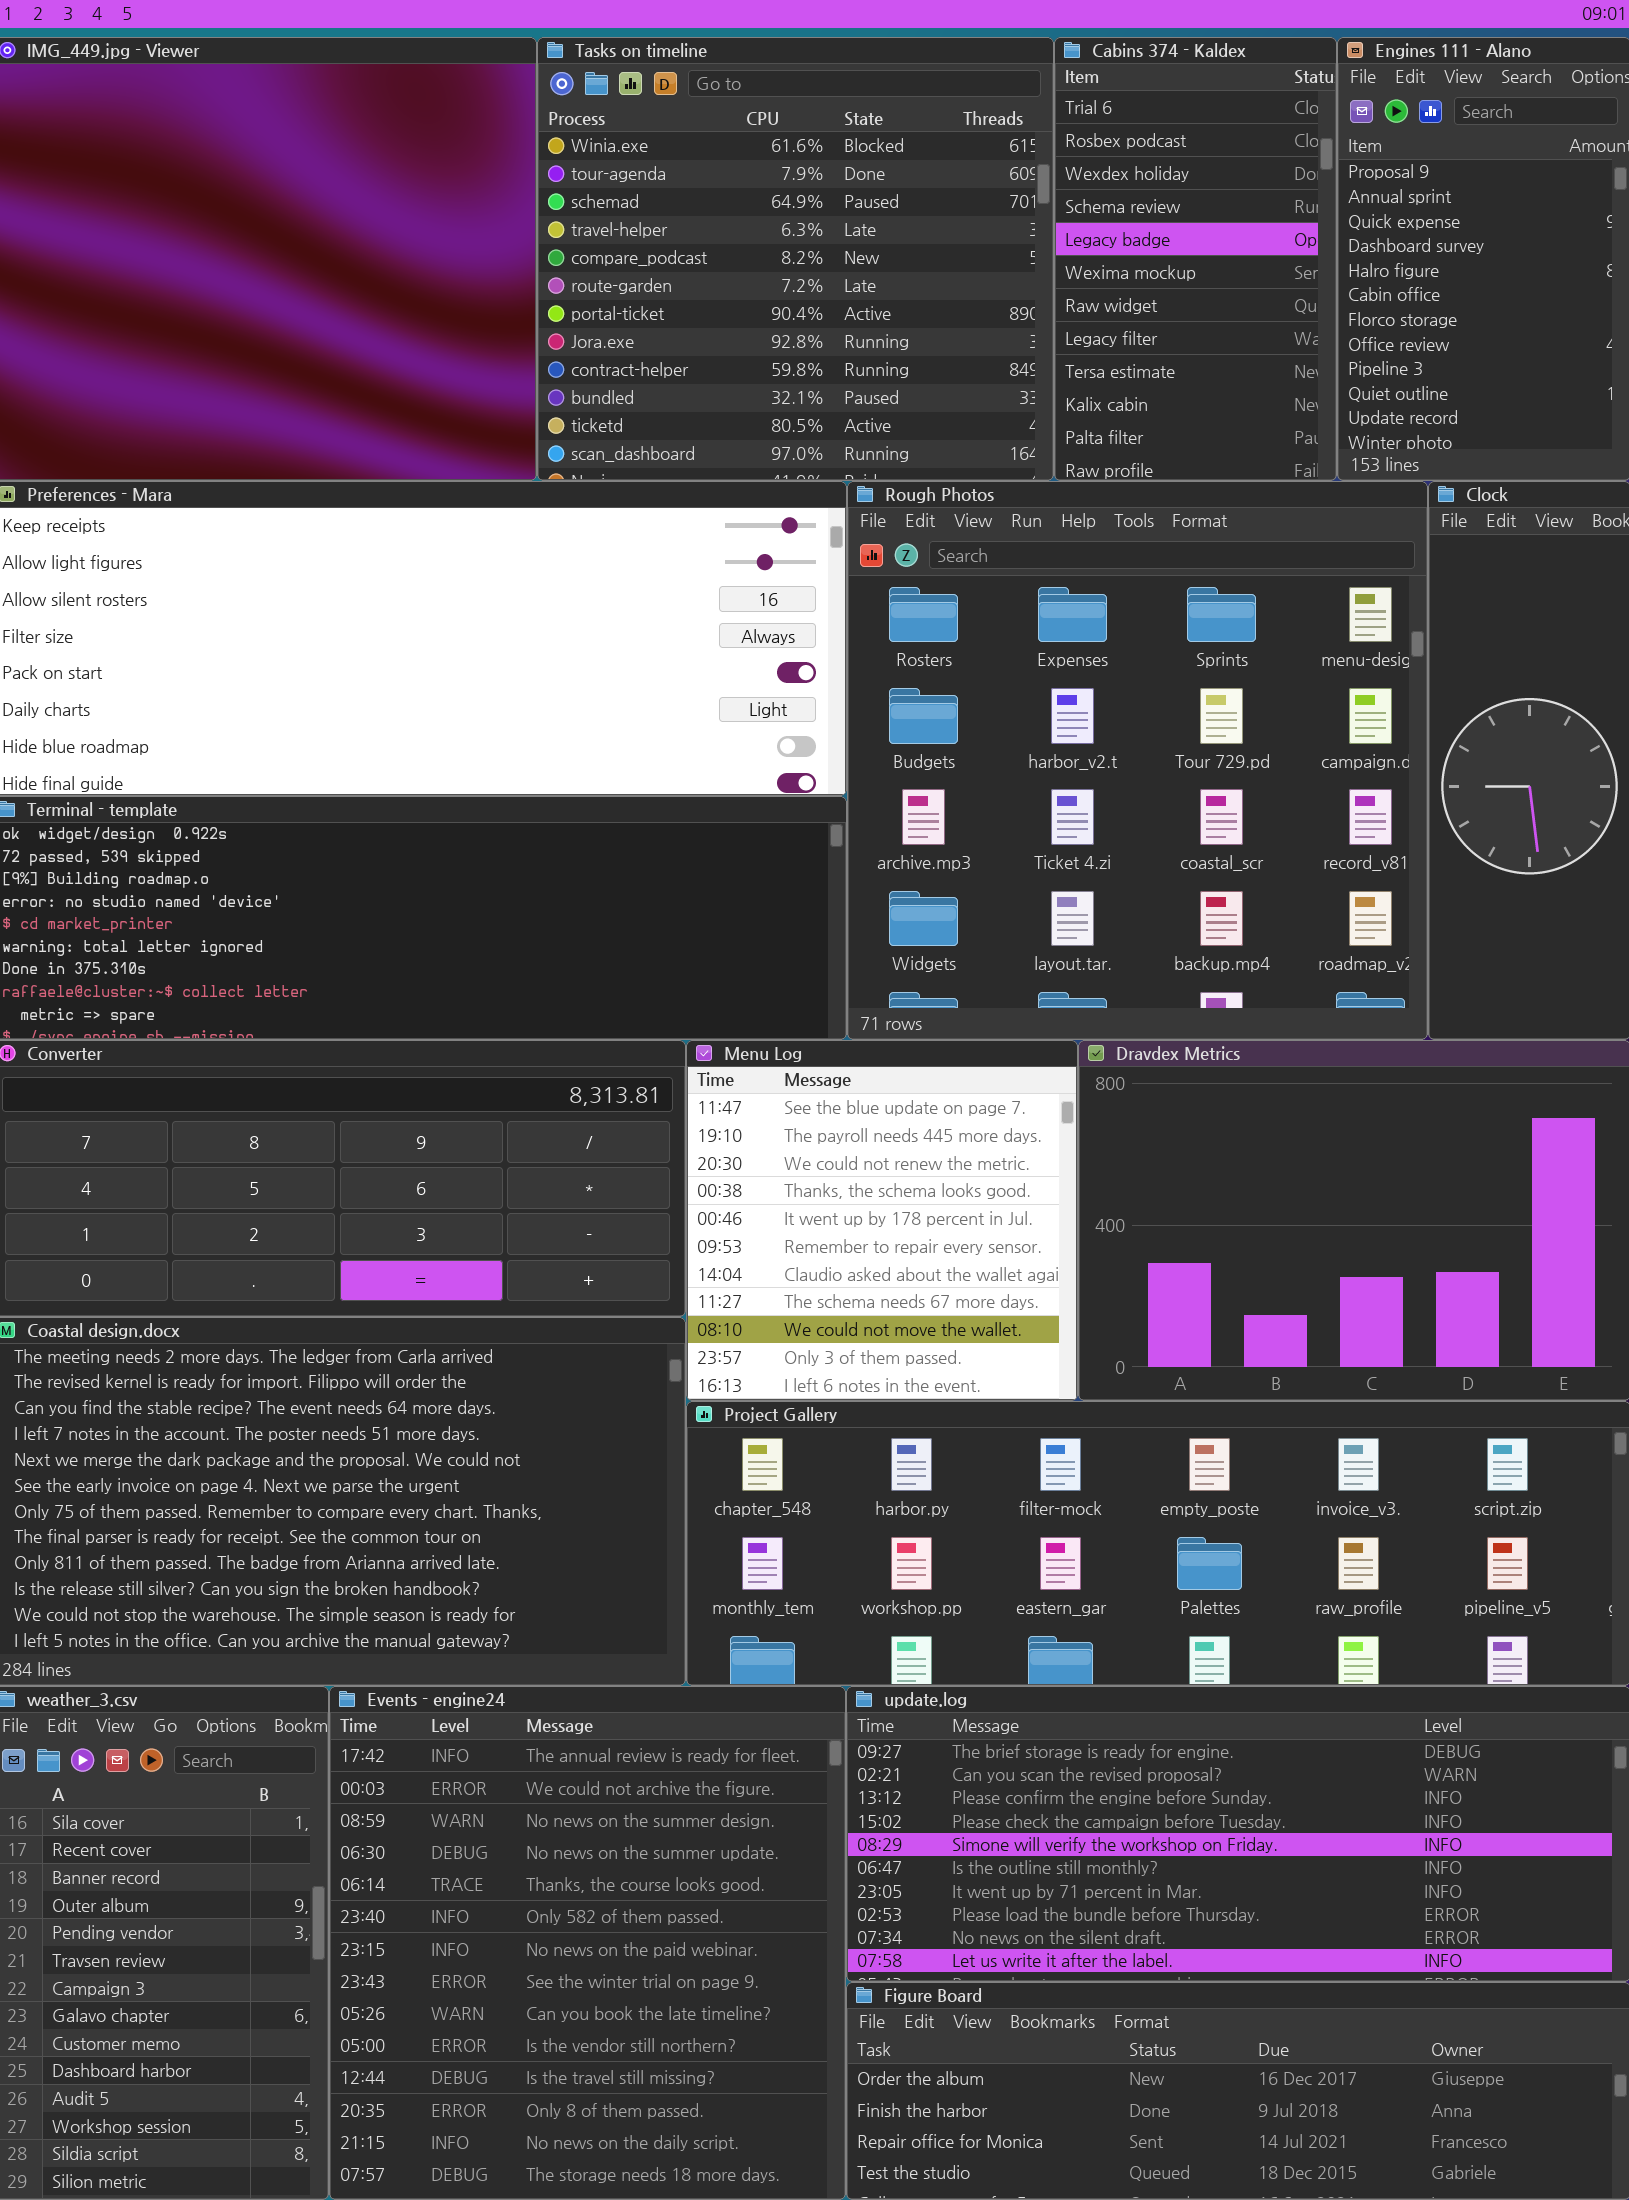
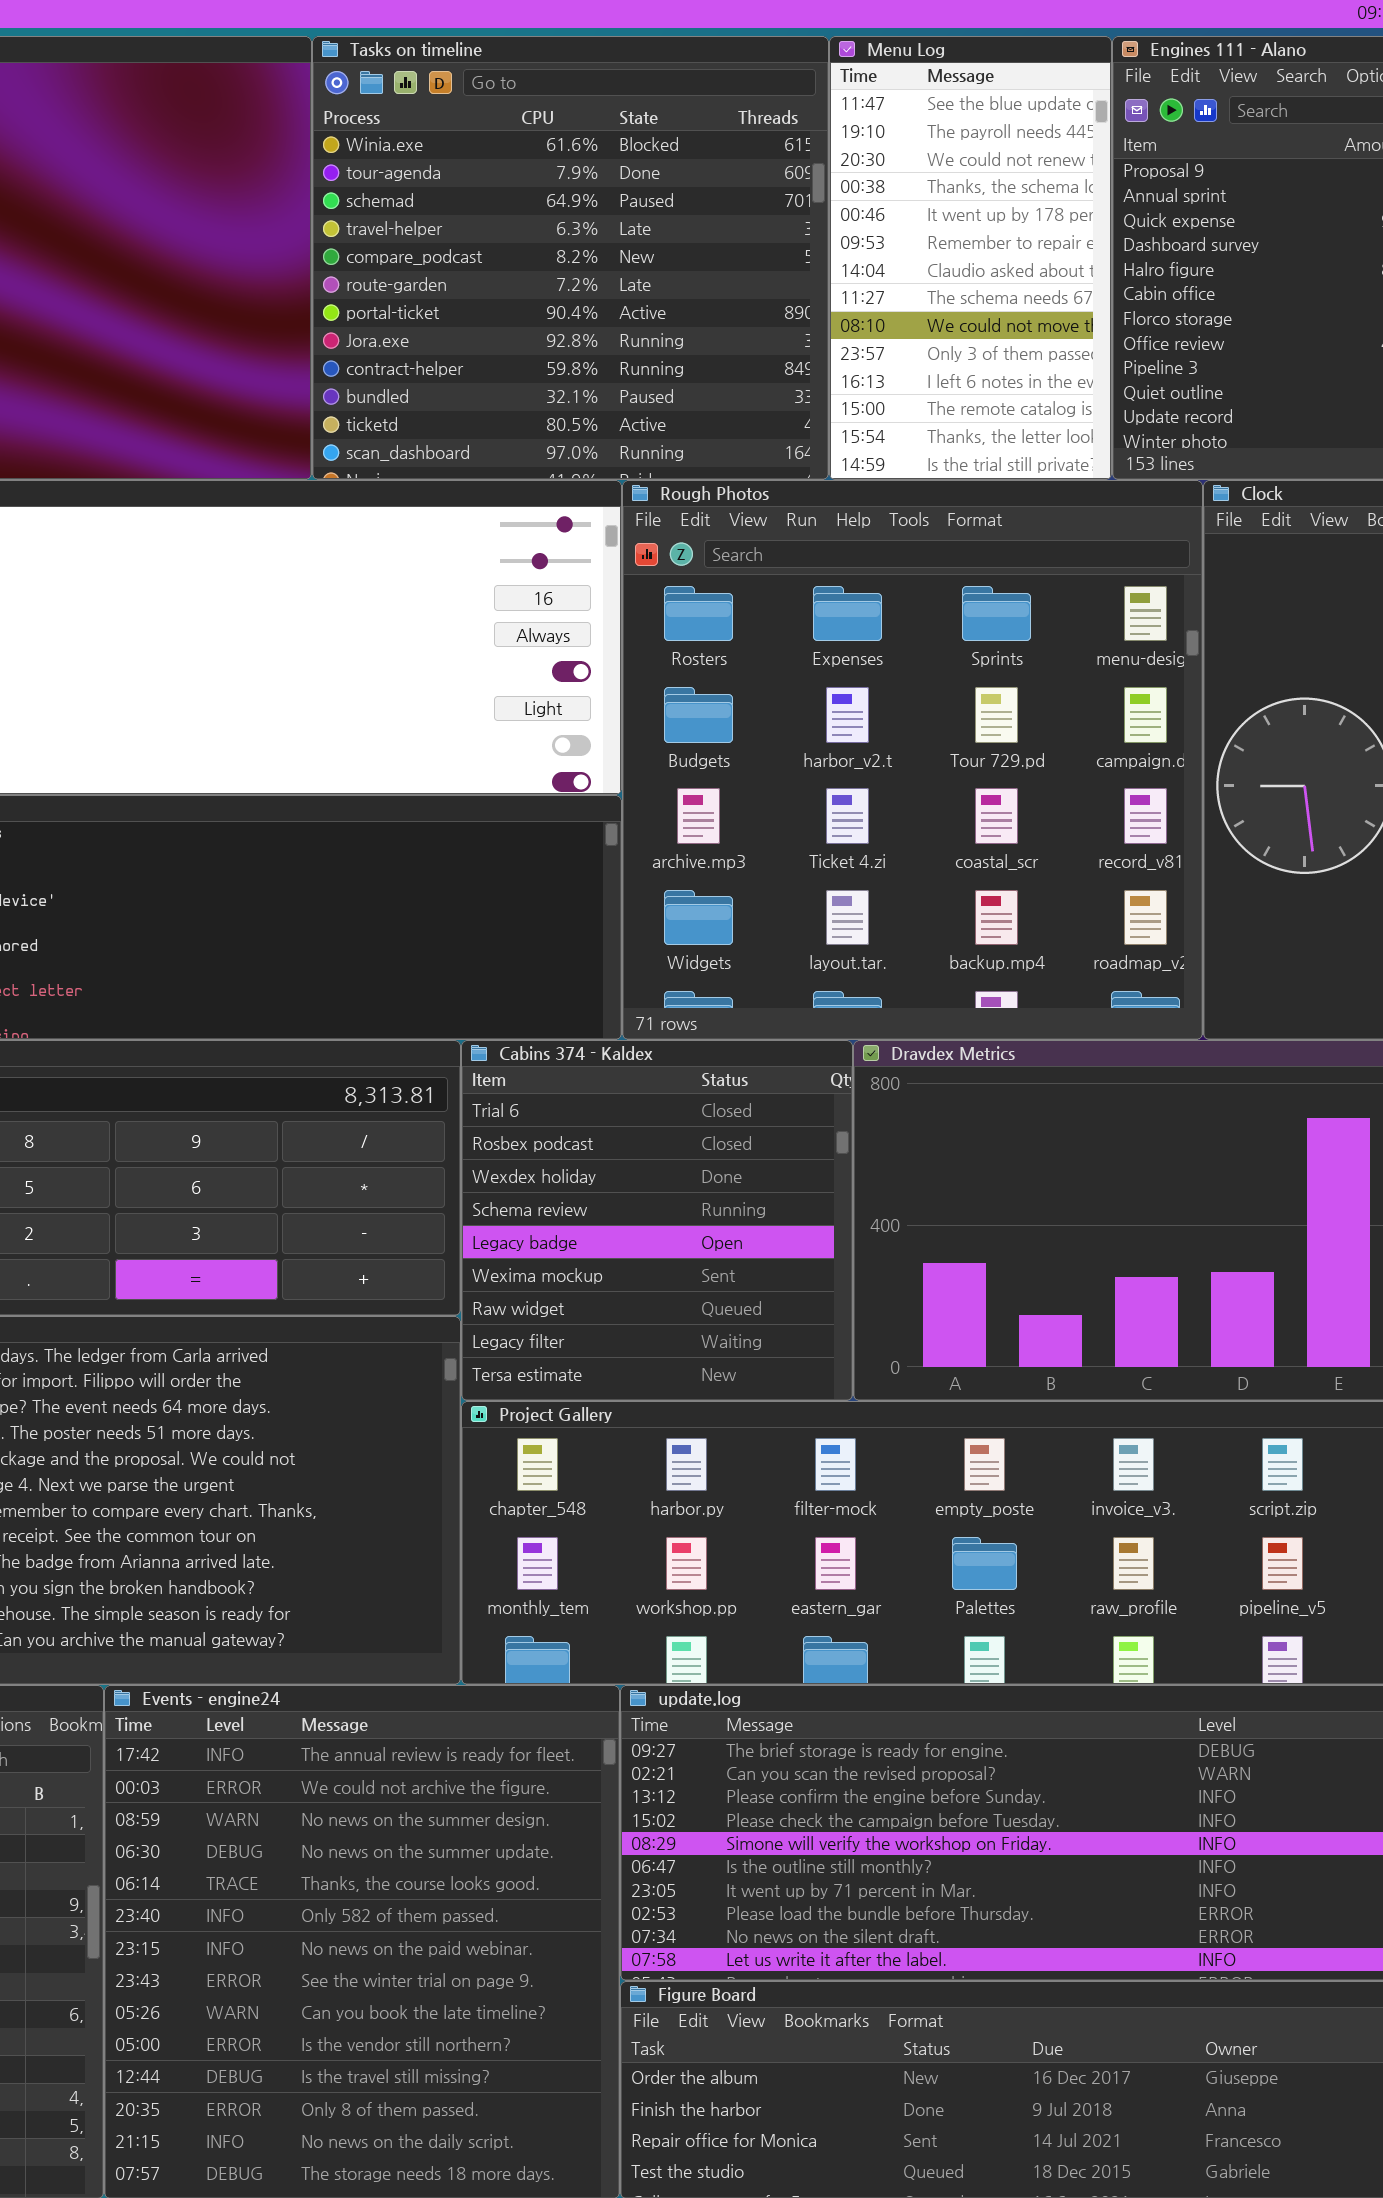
Cabins 374 - Kaldex: [1054,37,1337,481] -> [461,1040,853,1401], moved, resized
Menu Log: [686,1040,1078,1401] -> [829,36,1112,480], moved, resized

